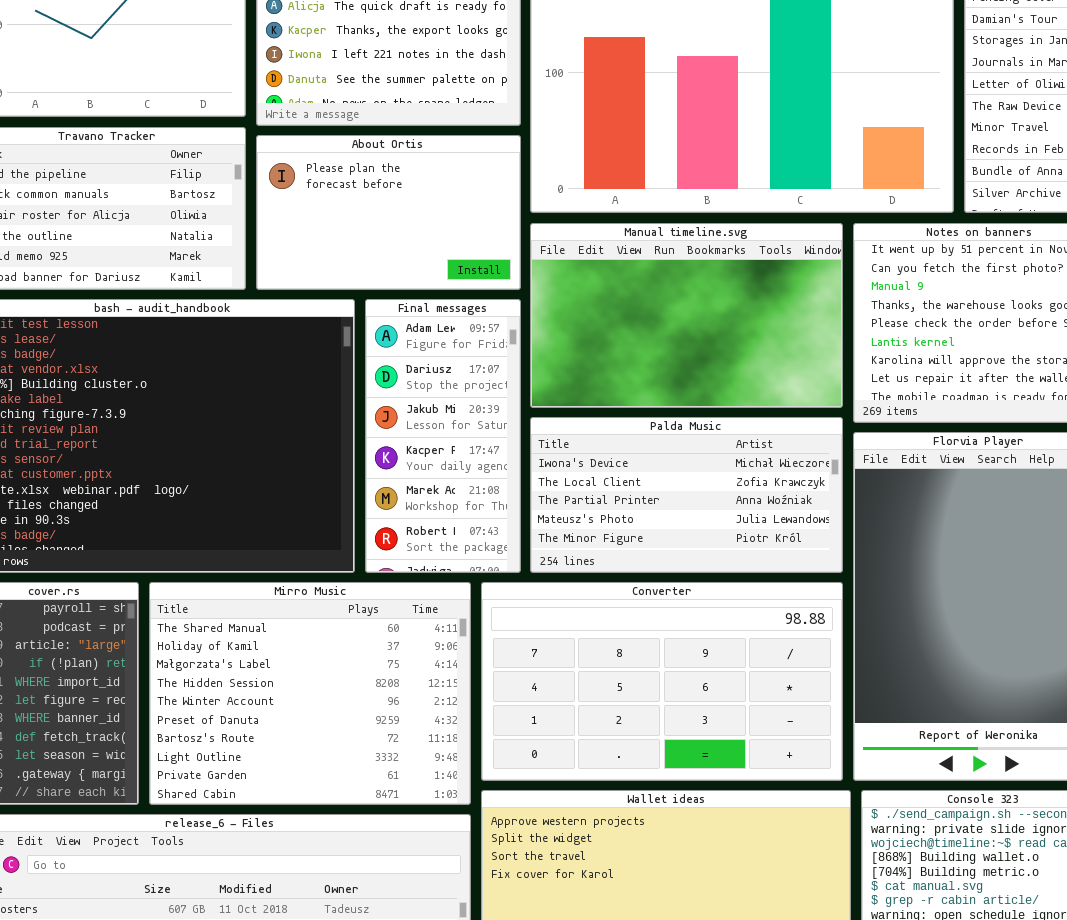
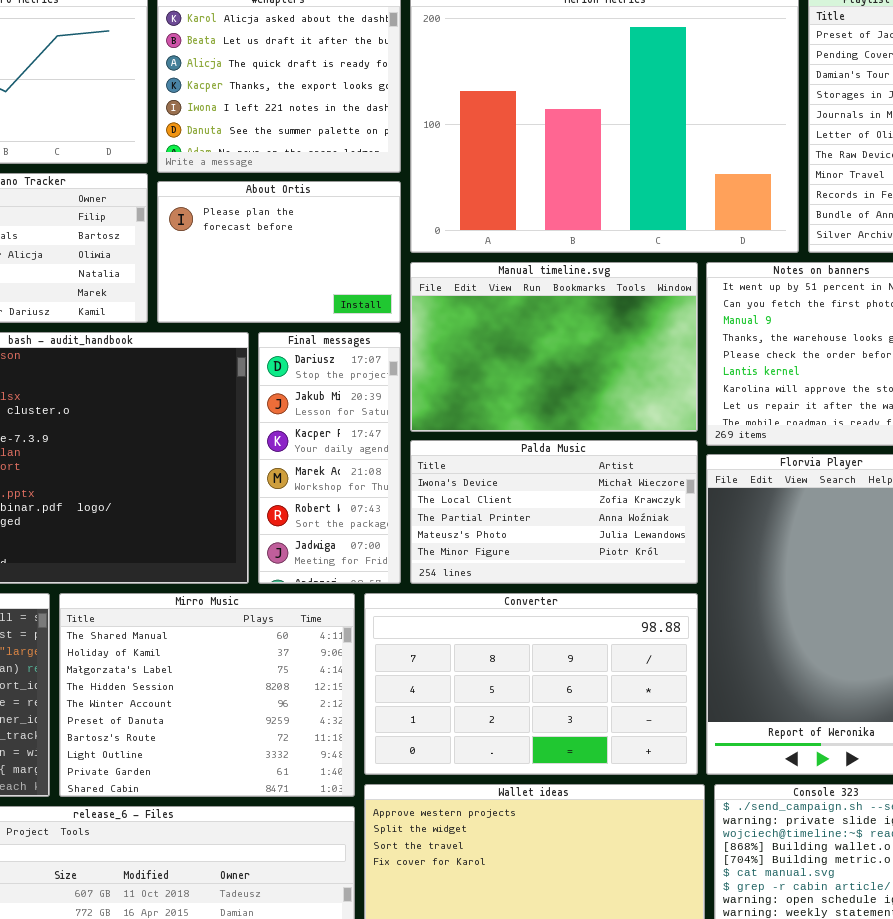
Final messages: [365,299,521,573] -> [258,332,401,584], scrolled down 1 row

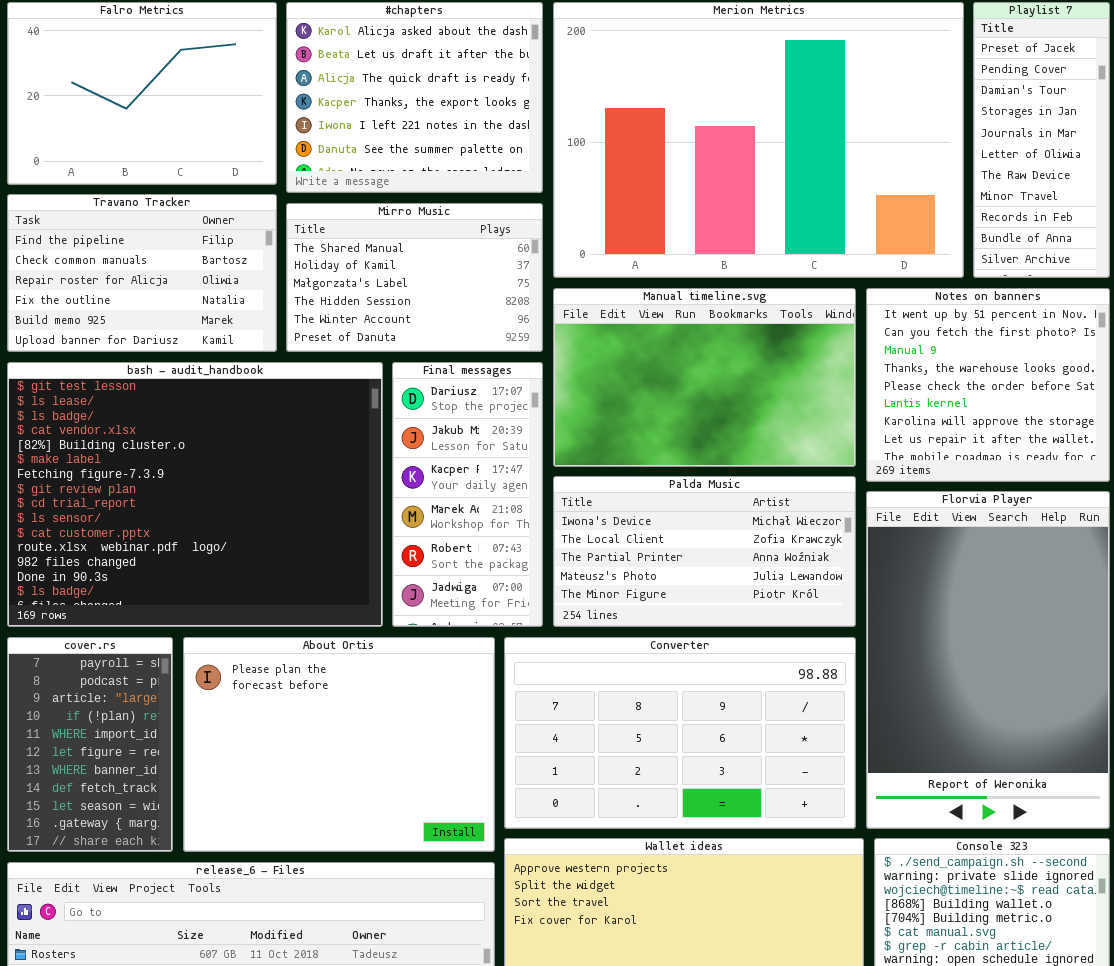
About Ortis: [157,181,401,323] -> [183,637,495,852], moved, resized
Mirro Music: [59,593,355,797] -> [286,203,543,352], moved, resized

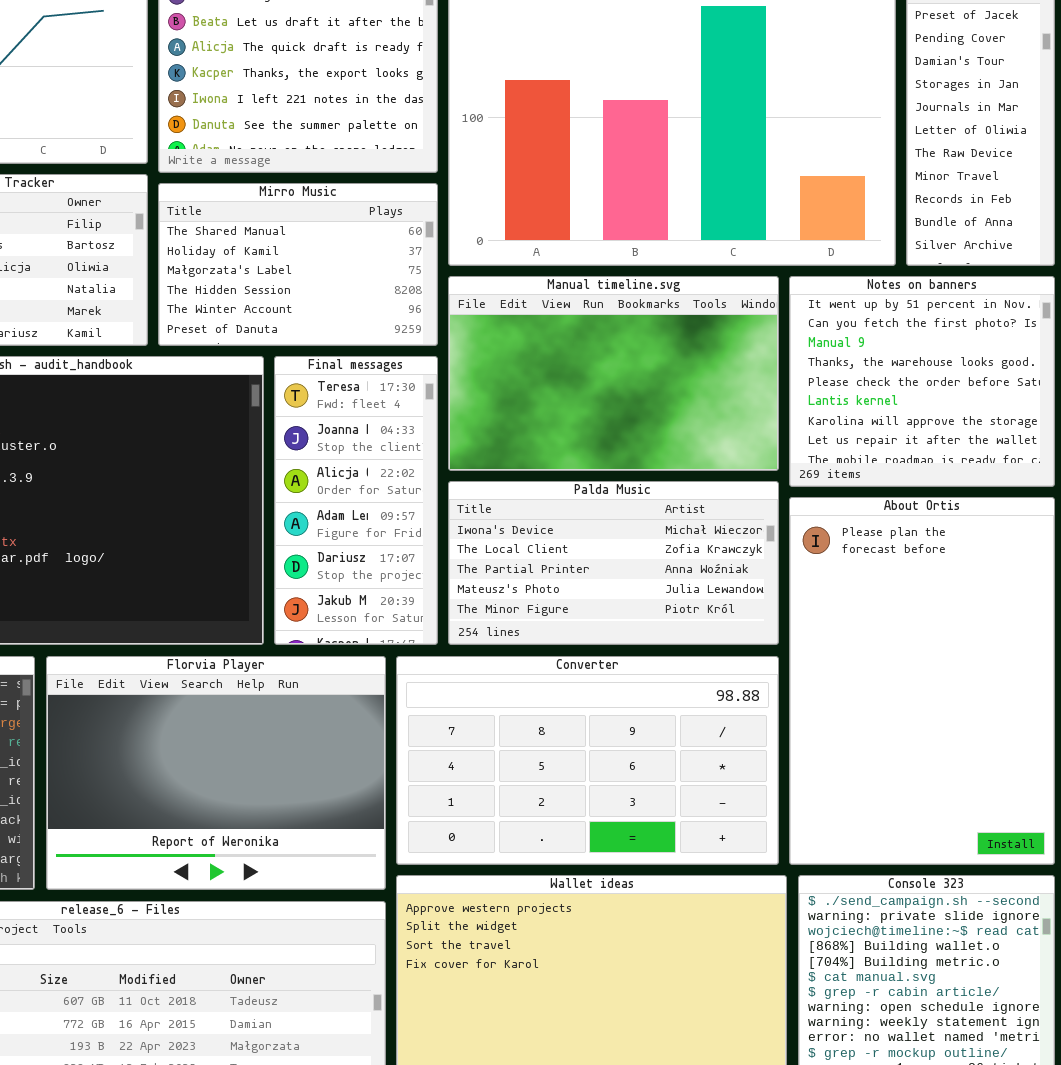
Final messages: [392,362,543,627] -> [274,356,438,645], scrolled up 4 rows
Florvia Player: [866,491,1110,829] -> [46,656,386,890], moved, resized
About Ortis: [183,637,495,852] -> [789,497,1055,865], moved, resized

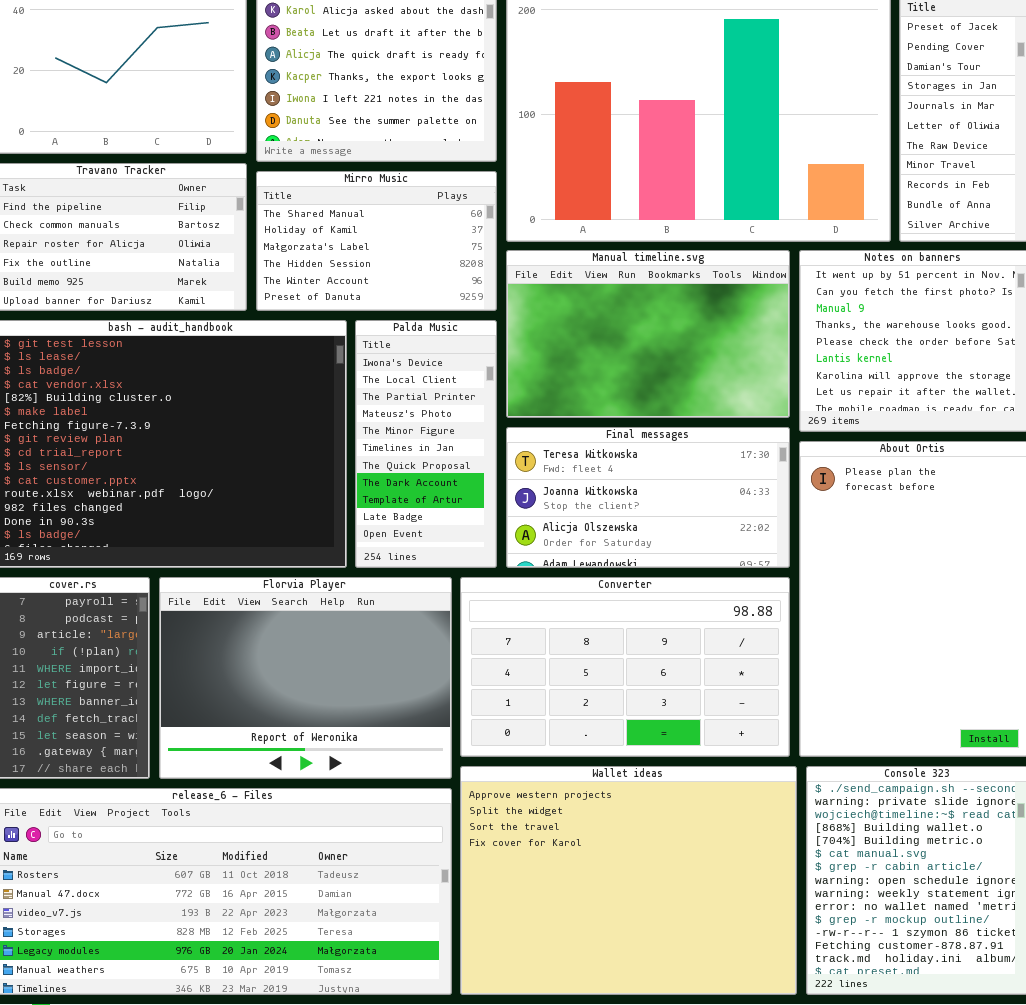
Final messages: [274,356,438,645] -> [506,427,790,568], moved, resized
Palda Music: [448,481,779,645] -> [355,320,497,568], moved, resized

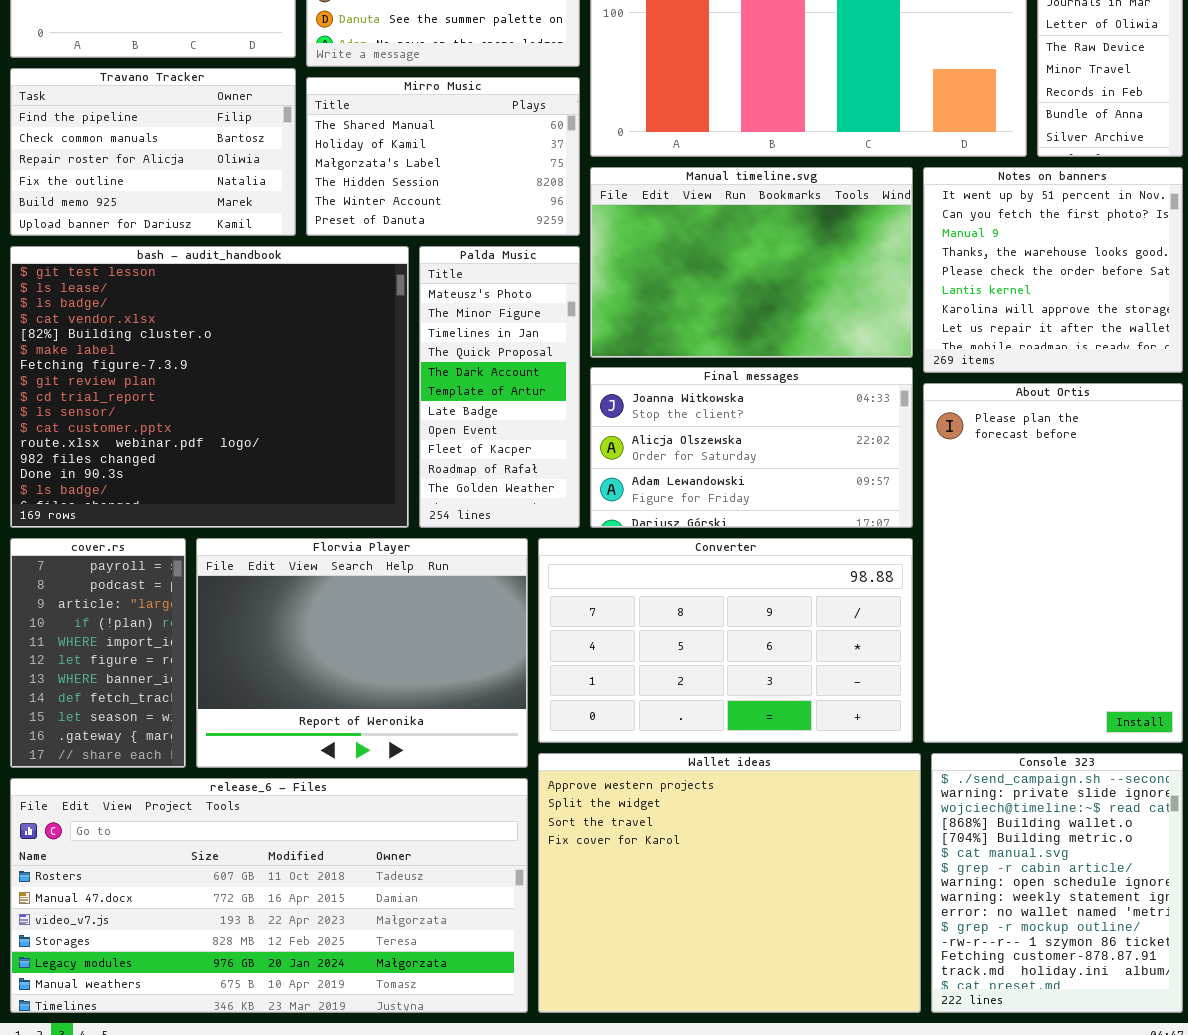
Palda Music: [355,320,497,568] -> [419,246,580,528], scrolled down 3 rows
Final messages: [506,427,790,568] -> [590,367,913,528], scrolled down 1 row

